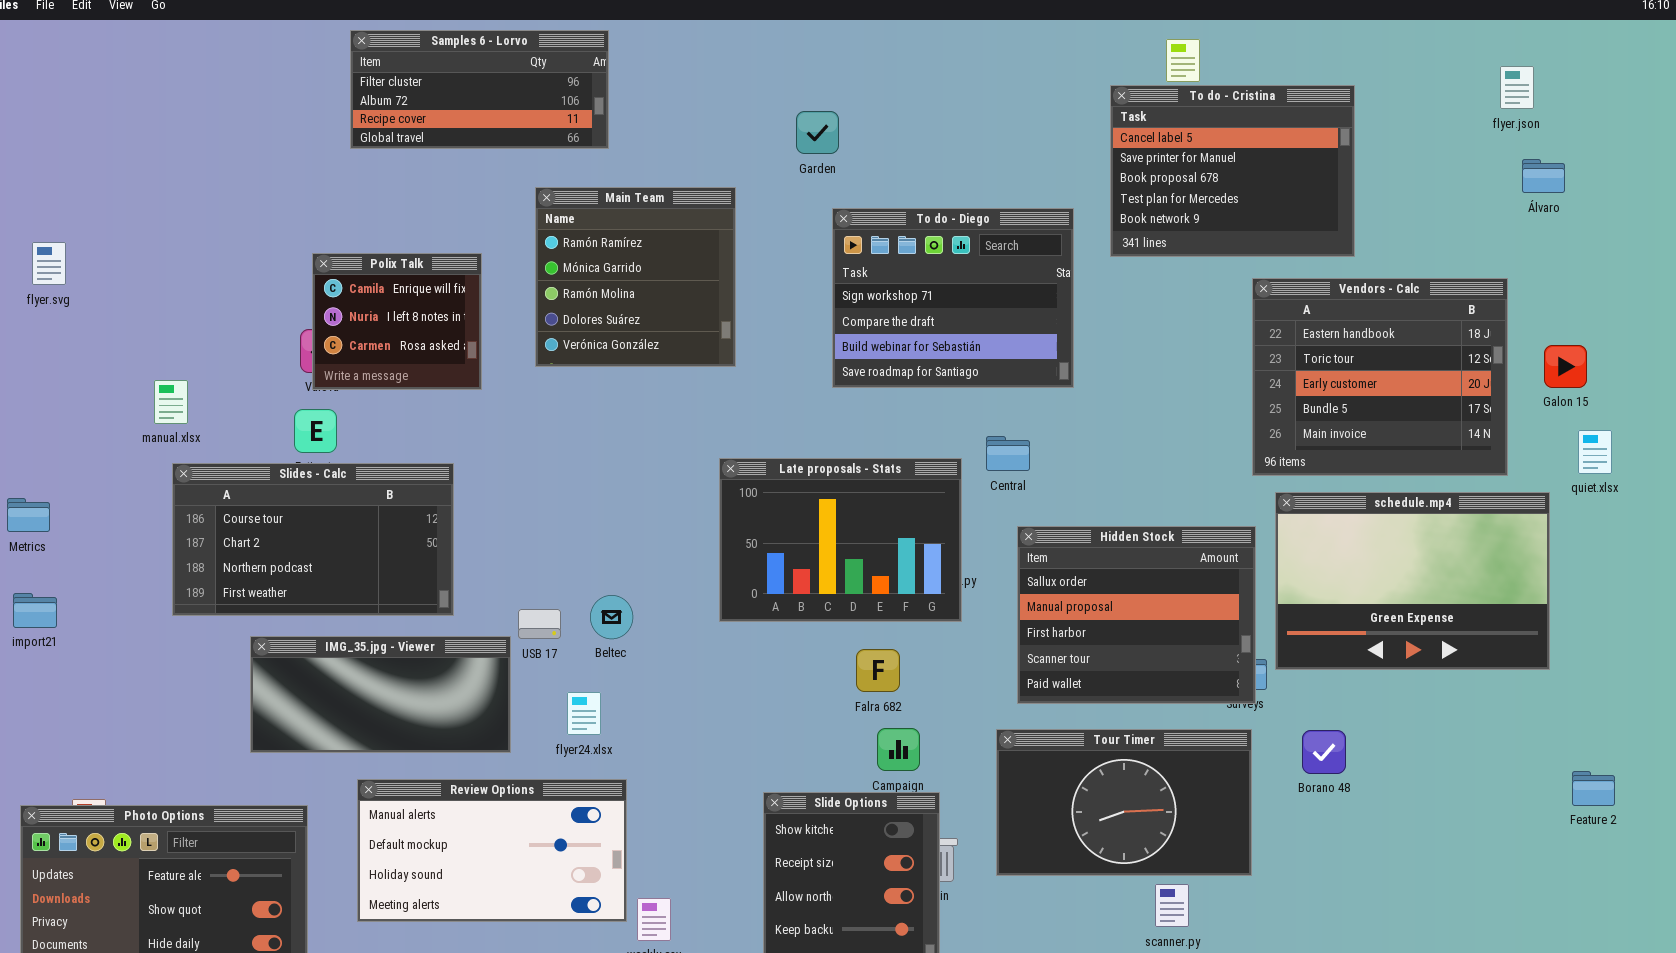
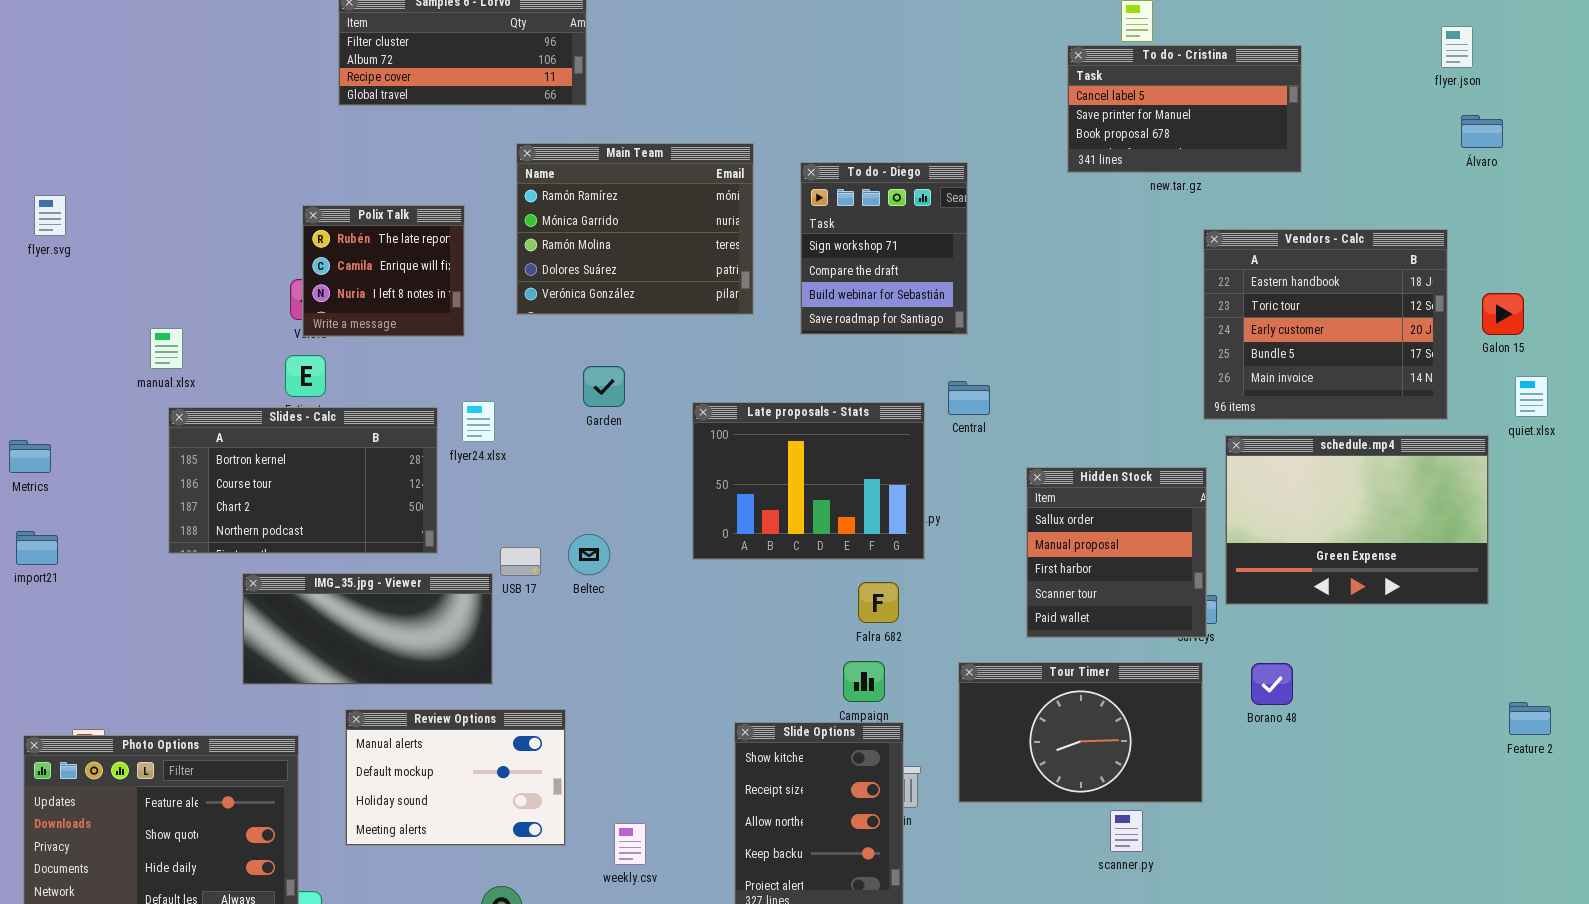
To do - Cristina: [1110,85,1355,257] -> [1067,45,1302,173], resized
Garden: [796,111,839,154] -> [583,366,625,407], moved
Main Team: [535,187,736,367] -> [516,143,754,315], resized
To do - Diego: [832,208,1074,388] -> [800,162,968,335], resized
Polix Talk: [312,253,482,390] -> [302,205,465,337], scrolled up 1 row
Slides - Calc: [172,463,454,616] -> [168,407,438,554], scrolled up 1 row
Hidden Stock: [1017,526,1256,704] -> [1026,467,1207,638], resized
Falra 682: [856,649,900,692] -> [858,582,899,623], moved
flyer24.xlsx: [567,692,601,735] -> [462,401,495,442], moved
Review Options: [357,779,627,922] -> [345,709,566,846], resized

